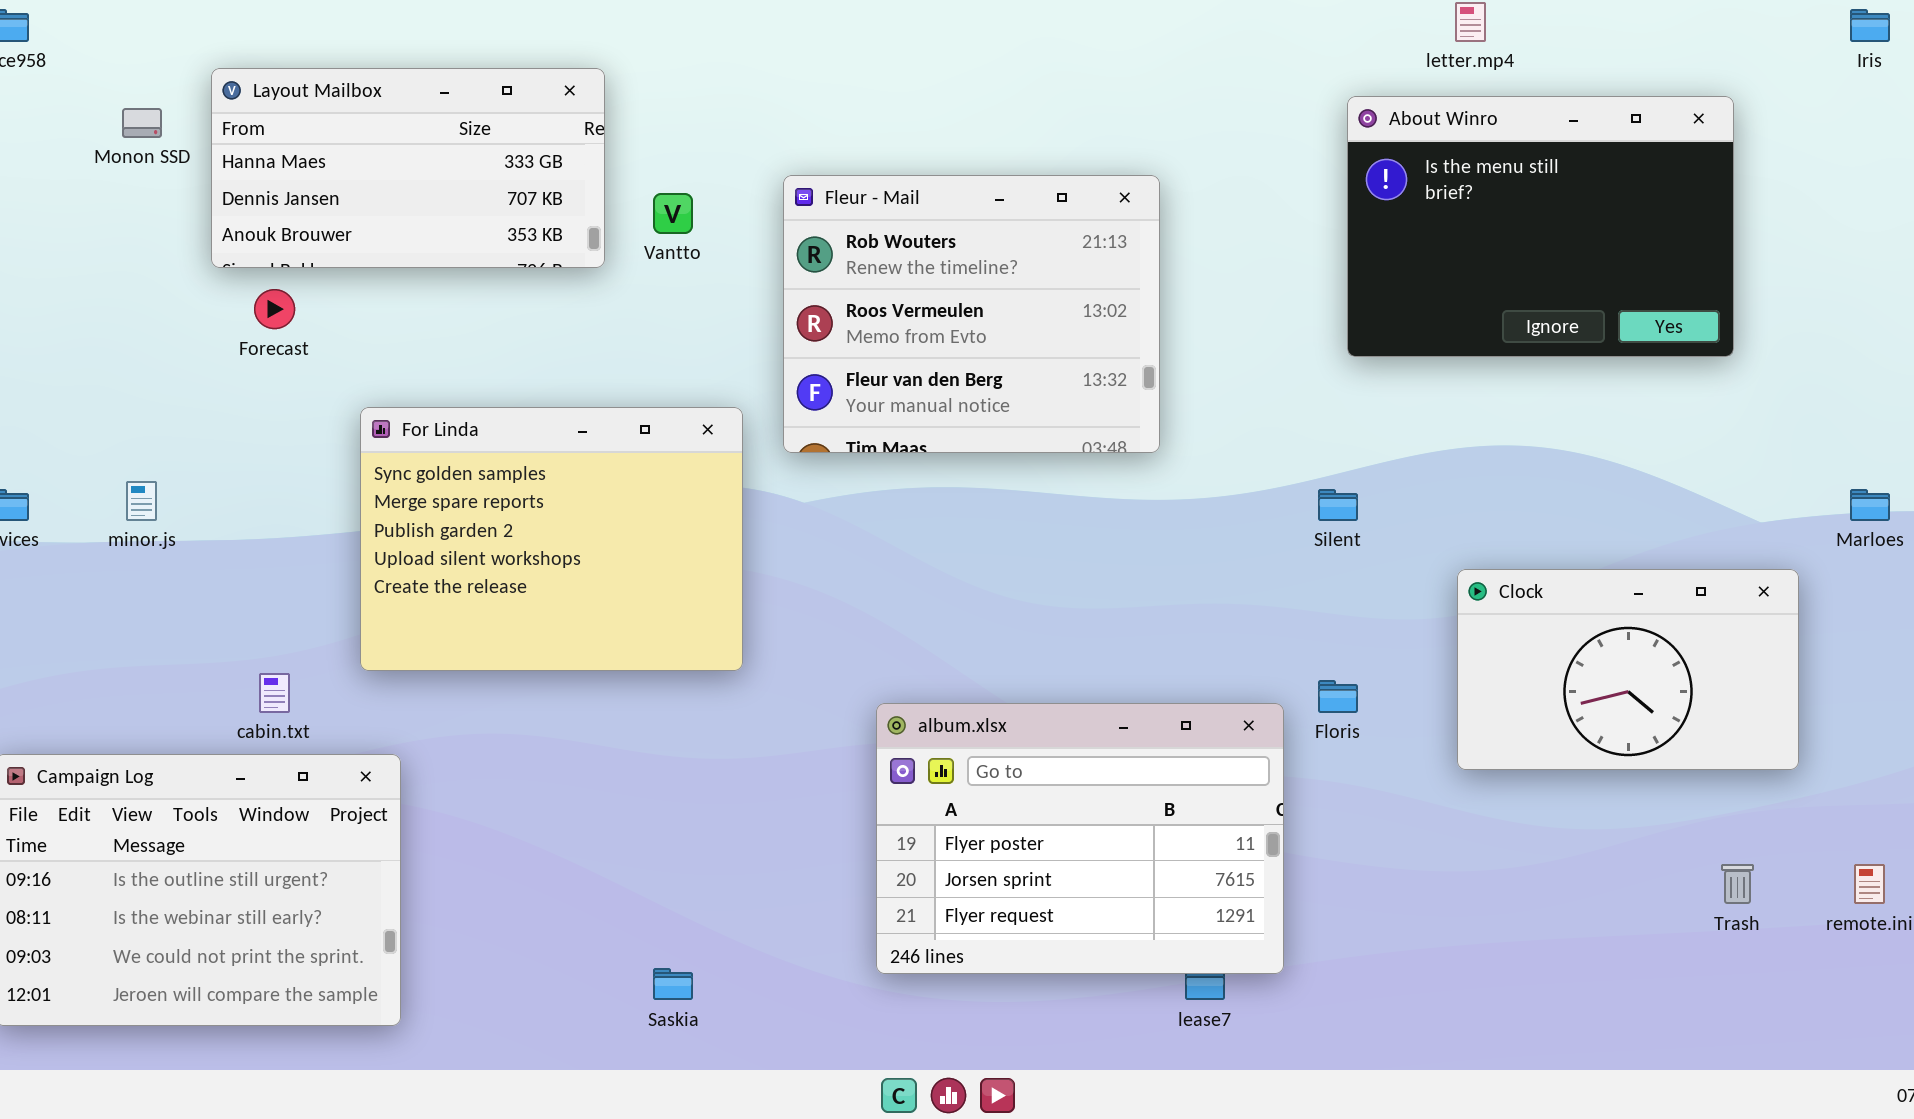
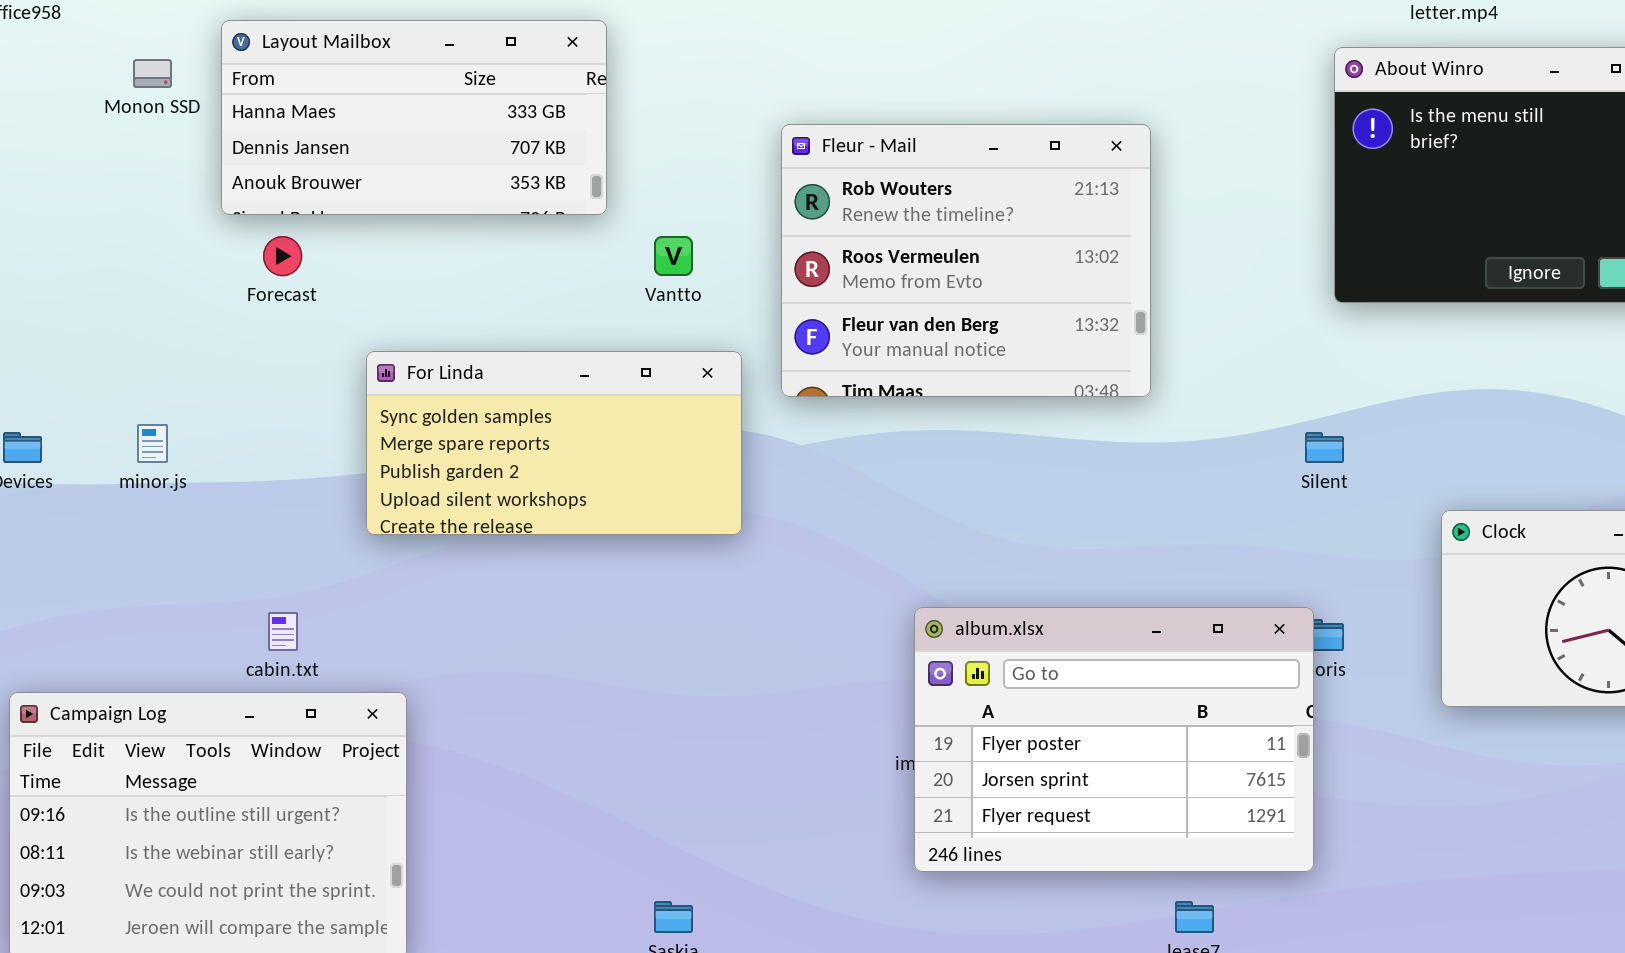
Vantto: [653,193,693,234] -> [654,236,693,276], moved
For Linda: [360,407,743,671] -> [366,351,742,535], resized
album.xlsx: [876,703,1284,974] -> [914,607,1314,872], moved

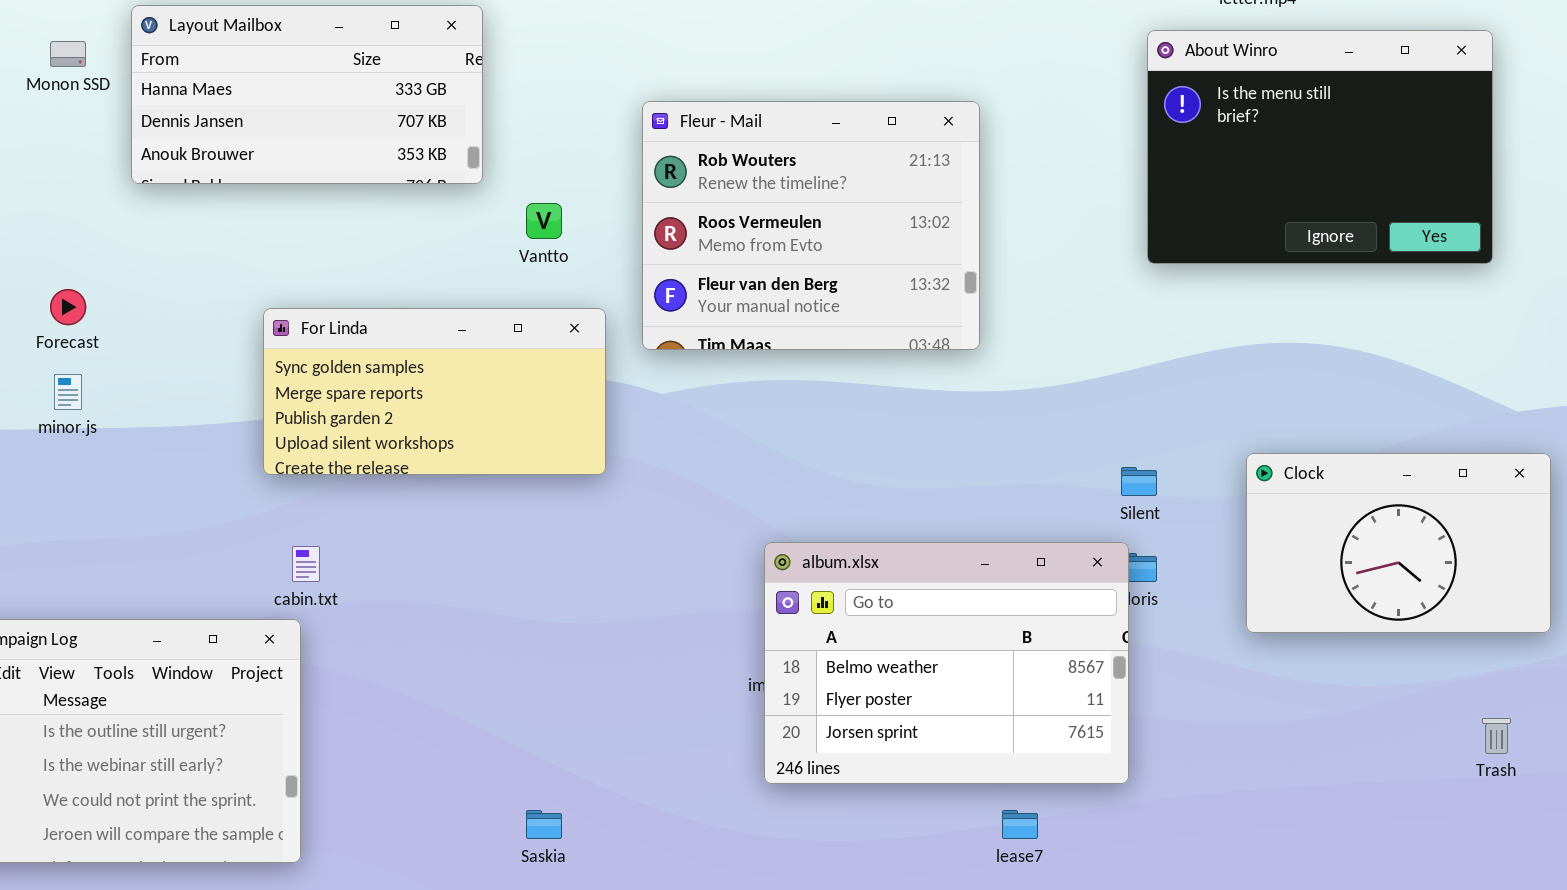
Forecast: [263,236,302,276] -> [50,289,86,325], moved
Silent: [1305,432,1344,463] -> [1121,467,1157,496], moved
album.xlsx: [914,607,1314,872] -> [764,542,1129,784], scrolled up 1 row
cabin.txt: [268,612,298,651] -> [292,546,320,582], moved

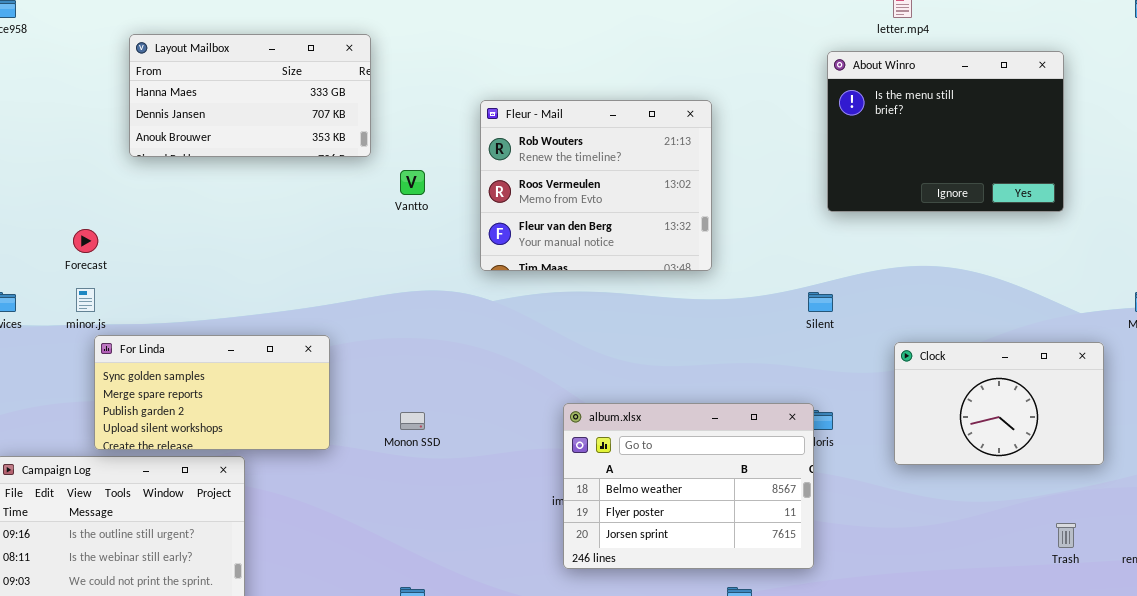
Monon SSD: [50,41,86,67] -> [400,412,425,430], moved
For Linda: [263,308,606,475] -> [94,335,330,450], moved
Silent: [1121,467,1157,496] -> [808,292,833,312], moved

